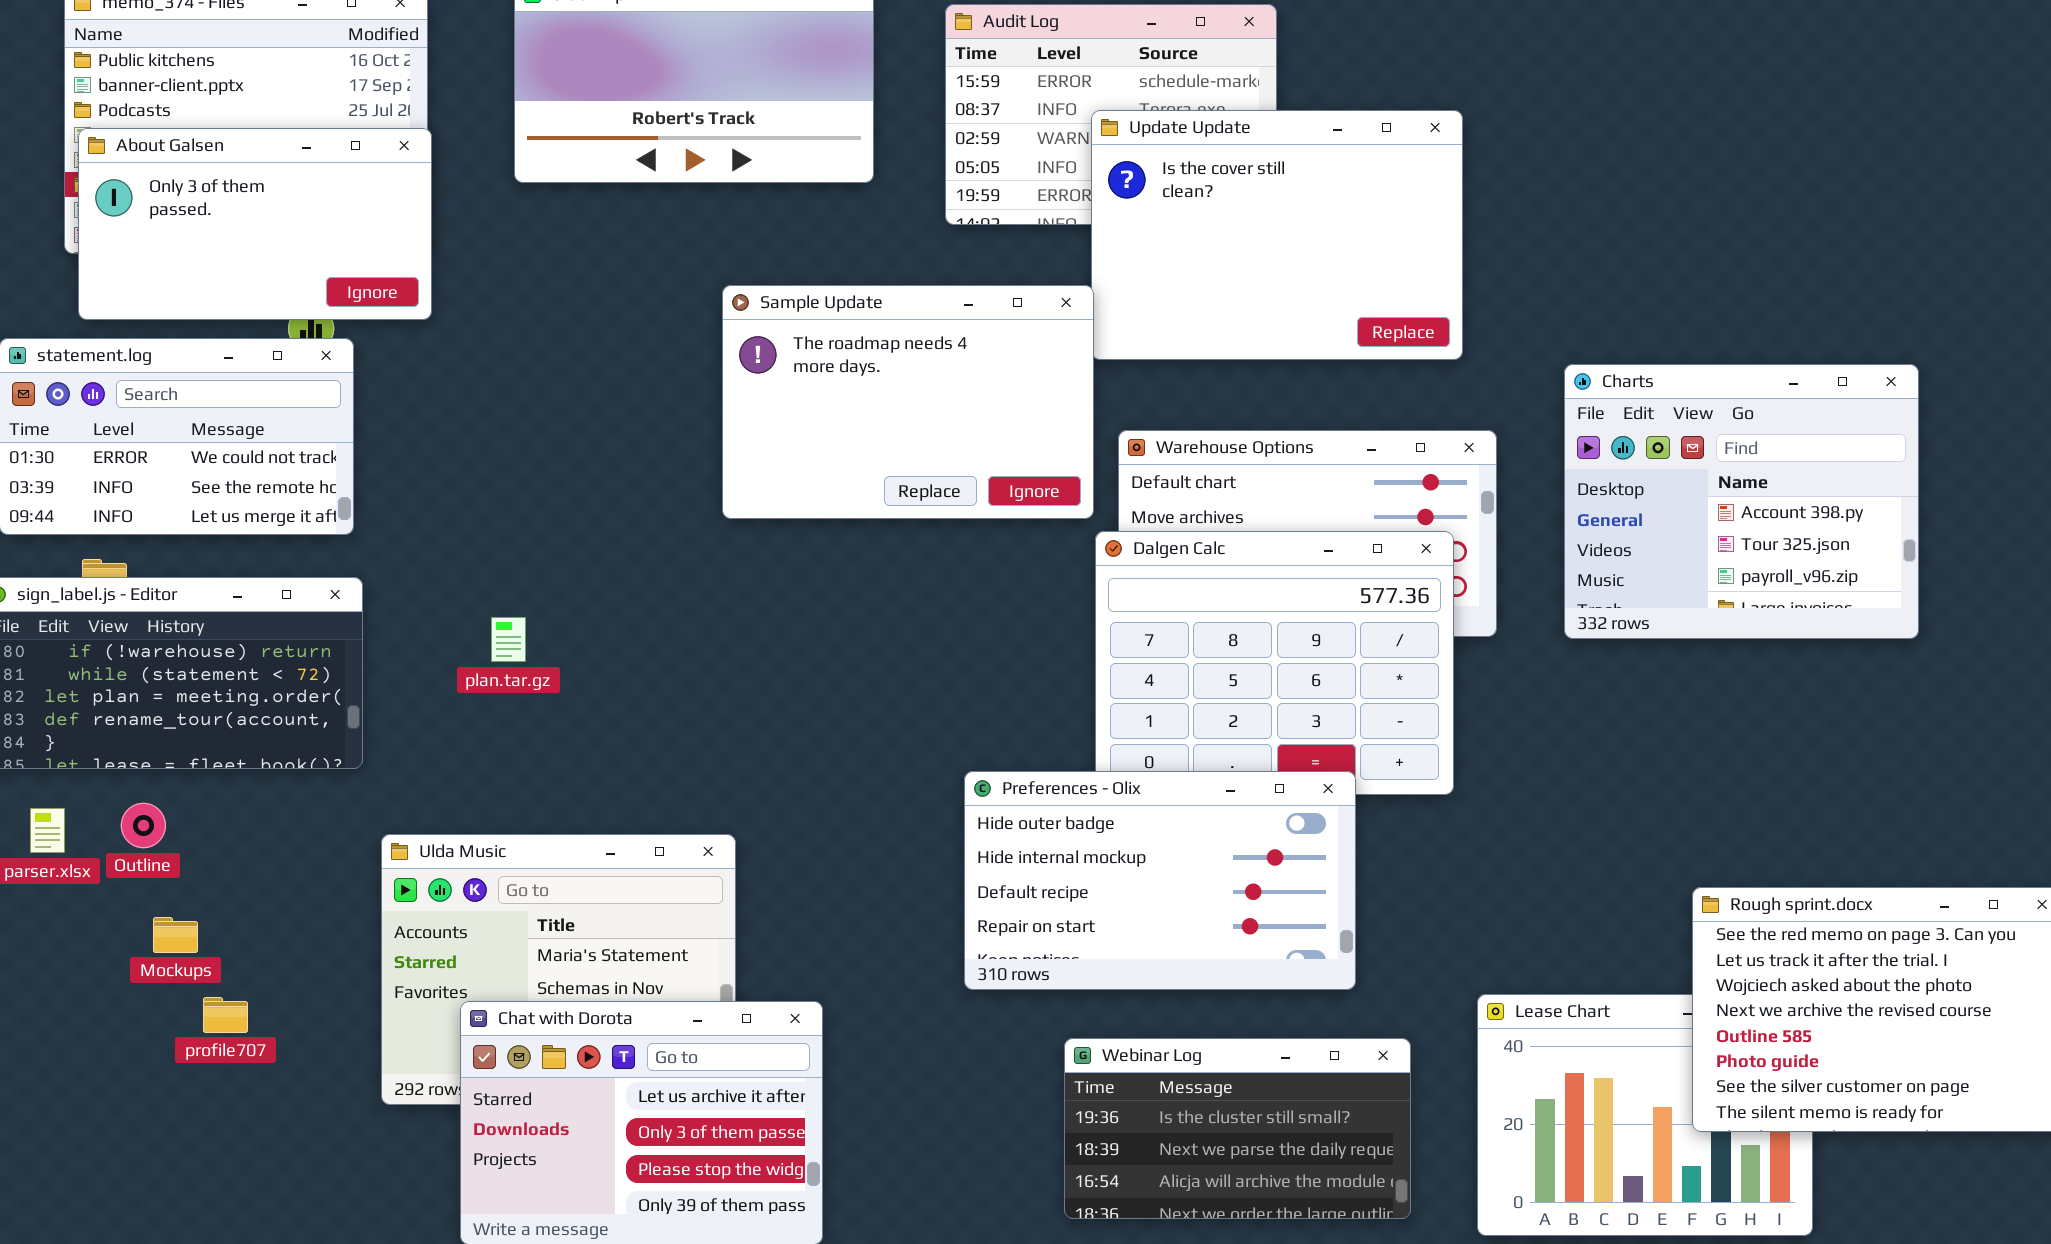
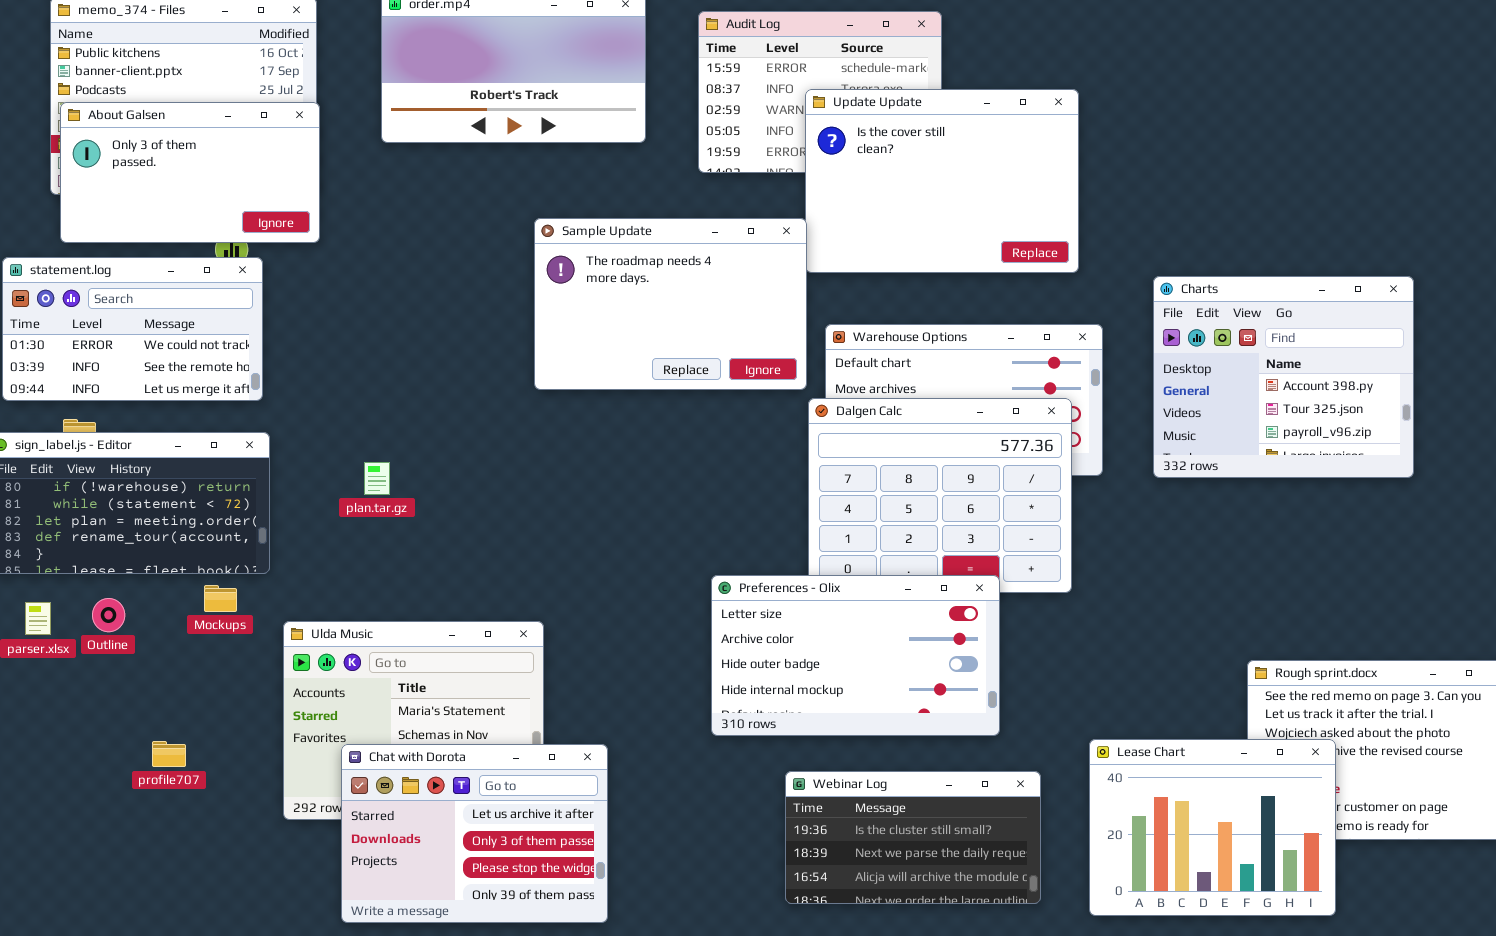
Preferences - Olix: [964,771,1356,990] -> [711,575,1000,736], scrolled up 2 rows
Mockups: [153,917,198,953] -> [204,585,237,612], moved
Lease Chart: [1477,994,1813,1236] -> [1089,739,1336,916], raised

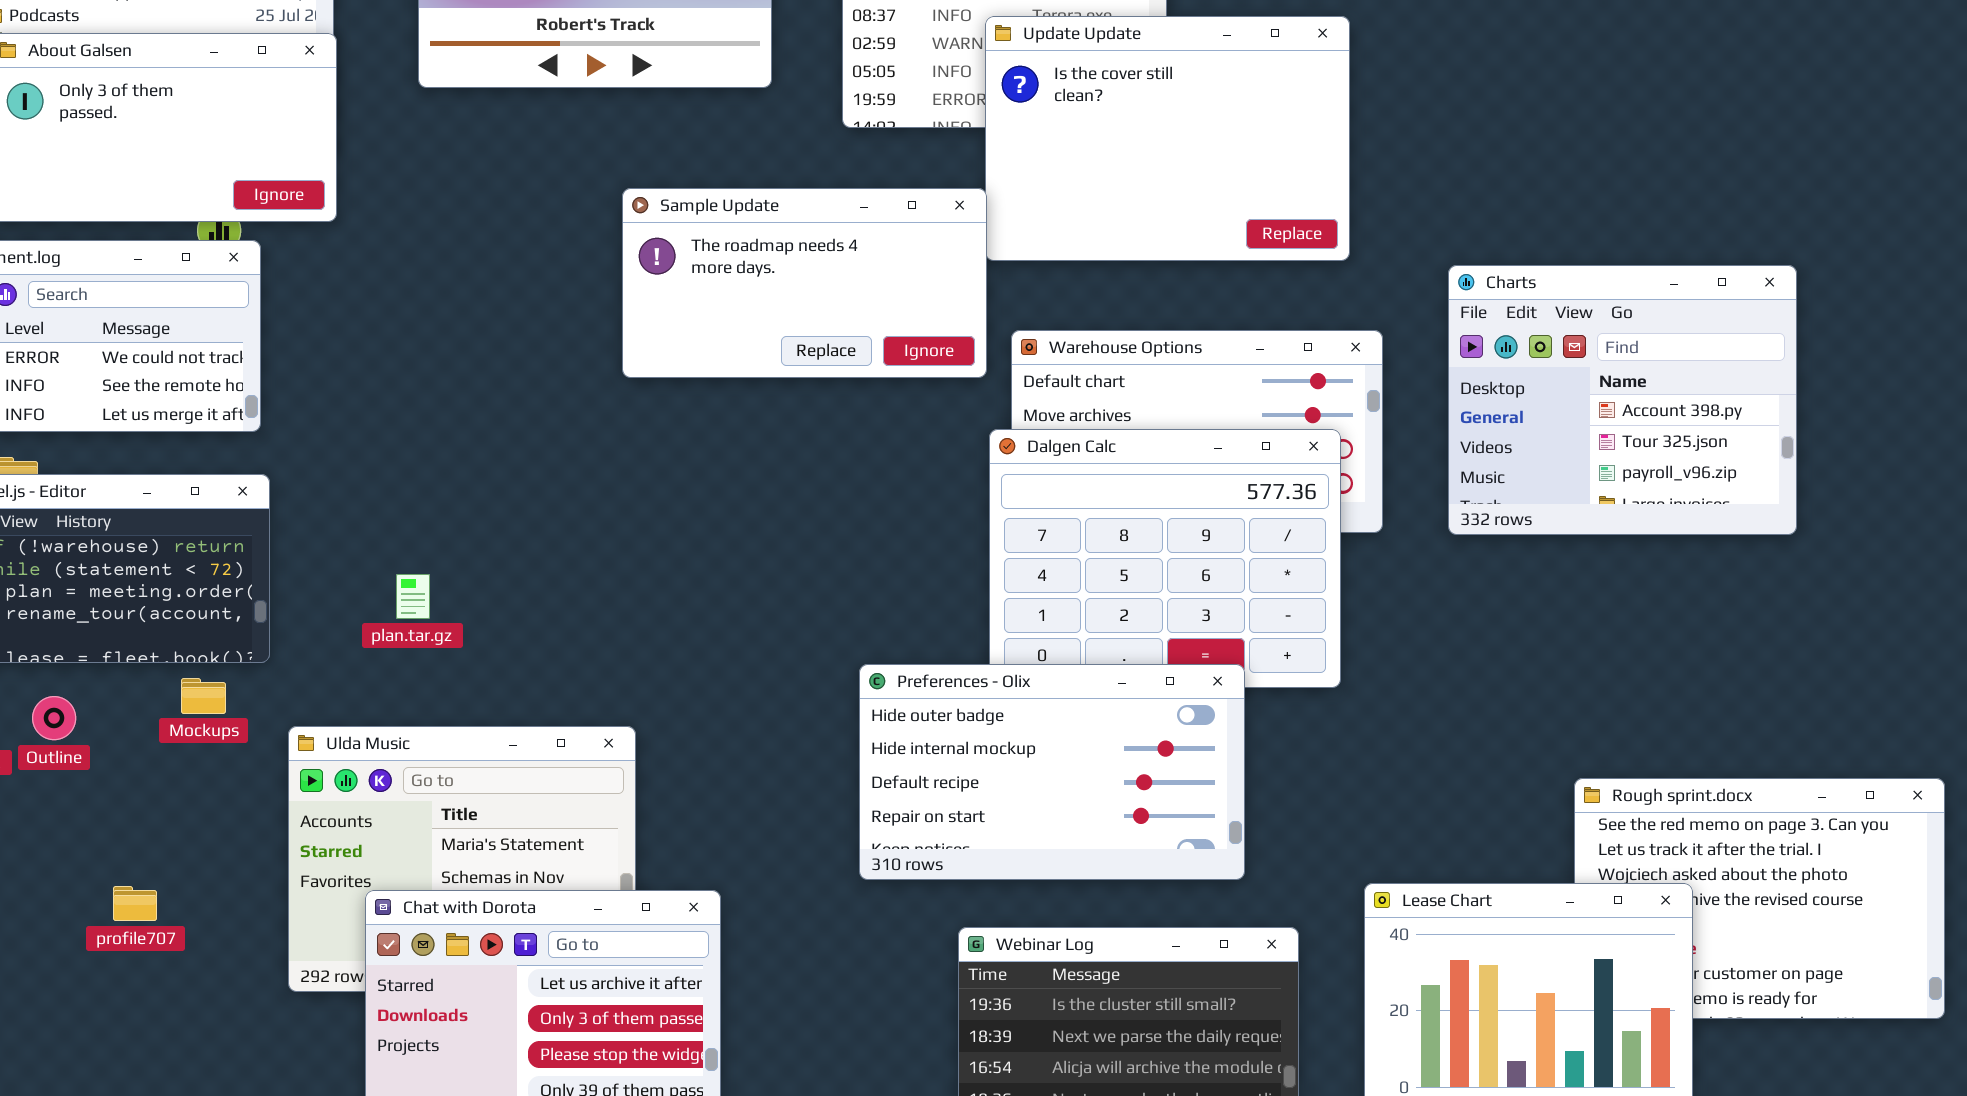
Sample Update: [534,218,807,390] -> [622,188,987,378], resized
plan.tar.gz: [364,462,390,495] -> [396,574,430,619], moved
Preferences - Olix: [711,575,1000,736] -> [859,664,1245,880], scrolled down 2 rows

